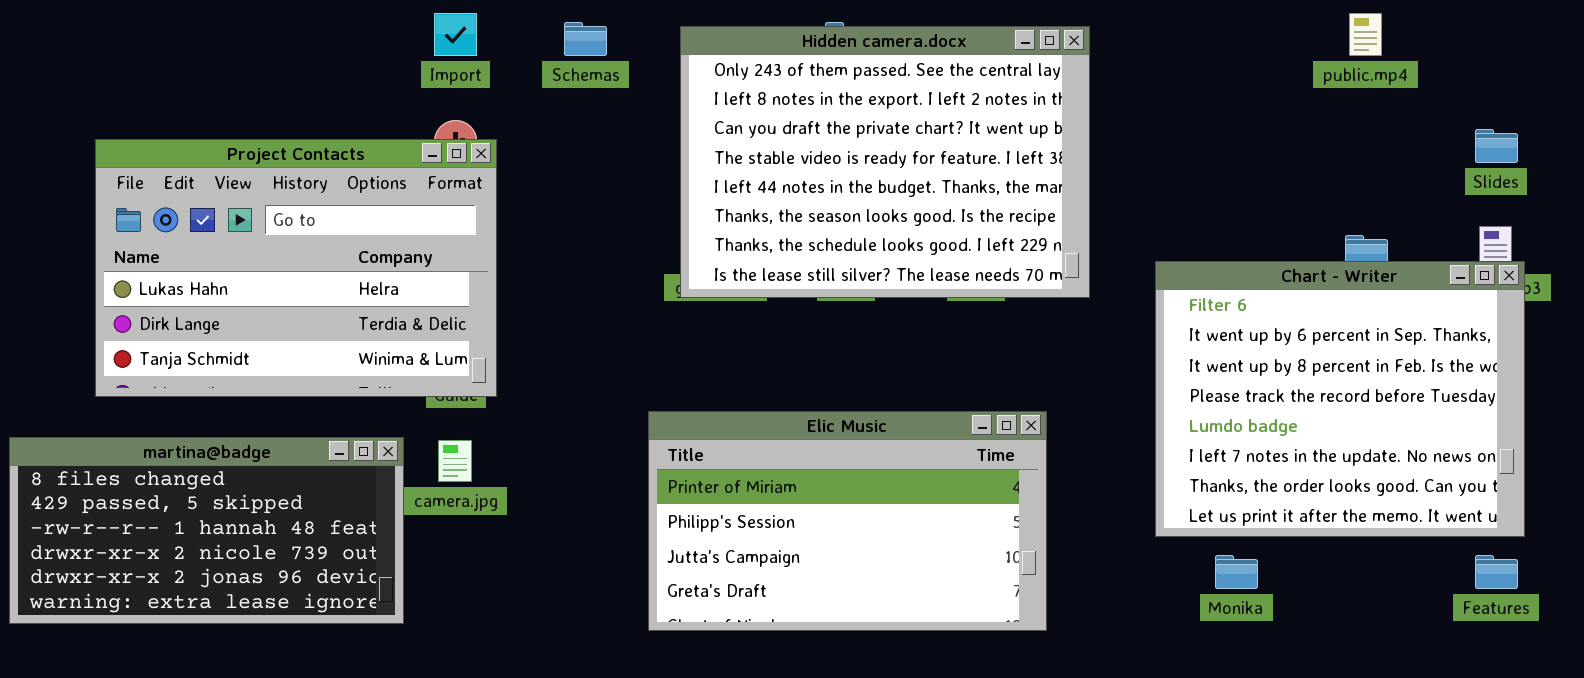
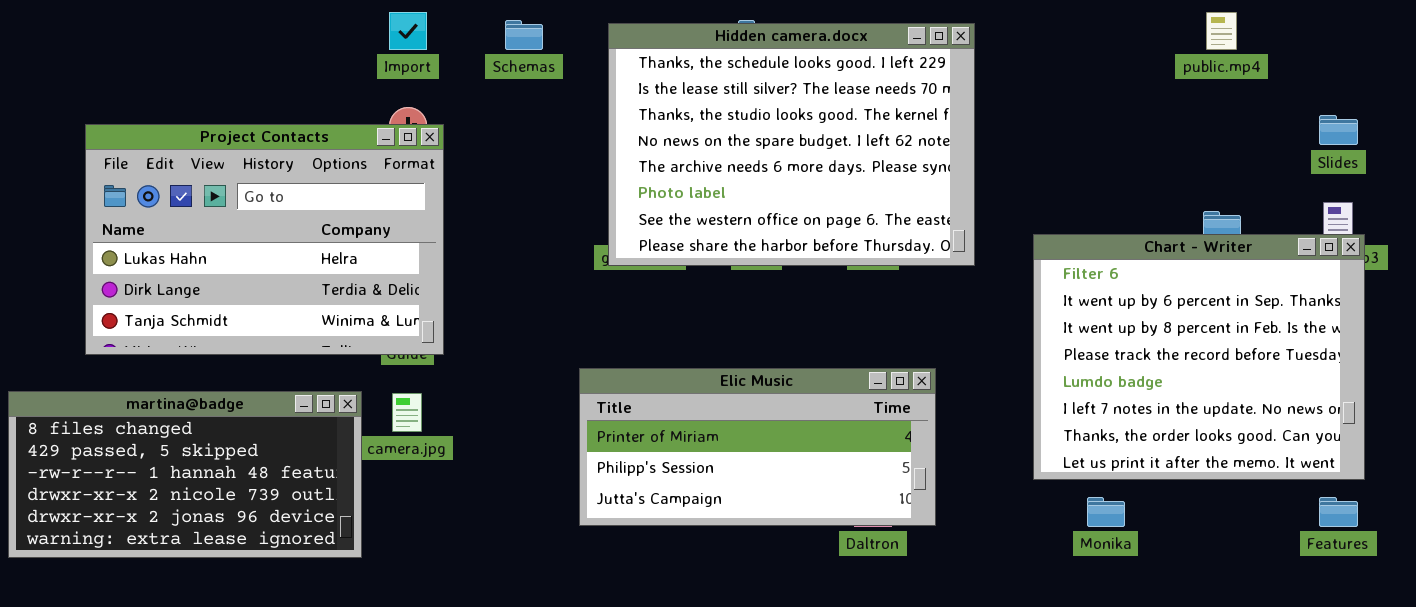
Hidden camera.docx: [680,26,1090,298] -> [608,23,975,266], scrolled down 6 rows
Elic Music: [648,411,1047,631] -> [579,368,936,526], resized

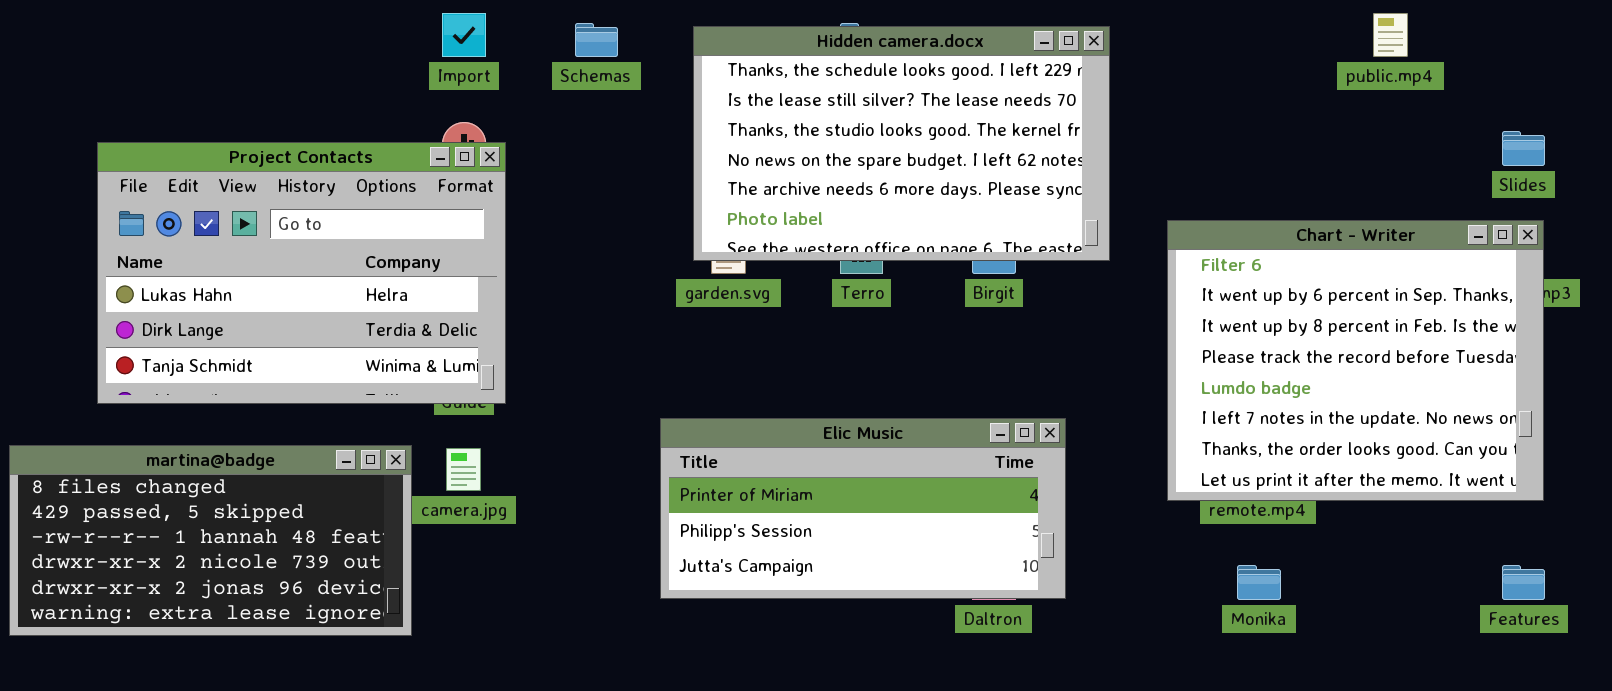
Hidden camera.docx: [608,23,975,266] -> [693,26,1110,261], resized
Chart - Writer: [1033,234,1365,480] -> [1167,220,1544,501], moved

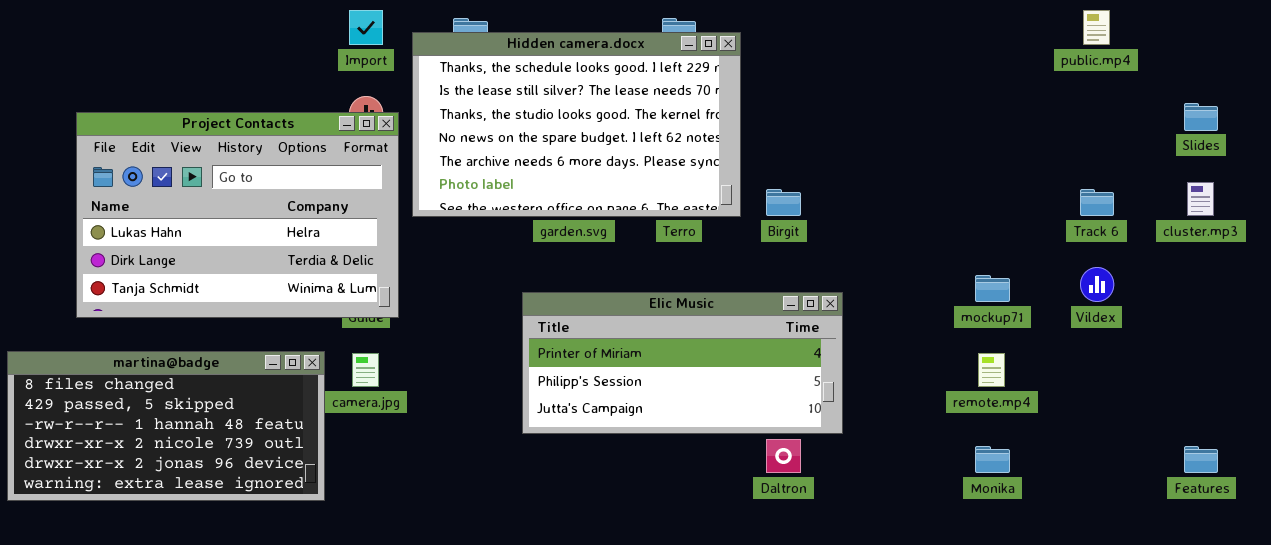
Hidden camera.docx: [693,26,1110,261] -> [412,32,741,217], moved
Chart - Writer: [1167,220,1544,501] -> none, closed
Elic Music: [660,418,1066,599] -> [522,292,843,434], moved

